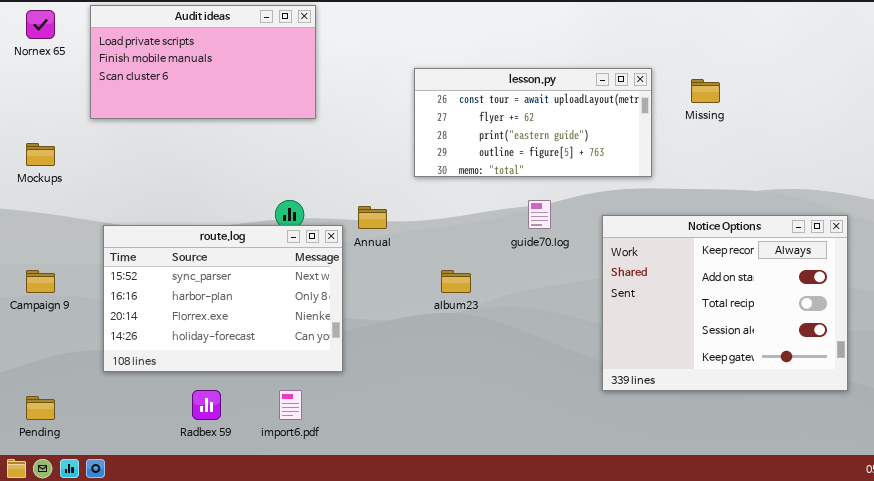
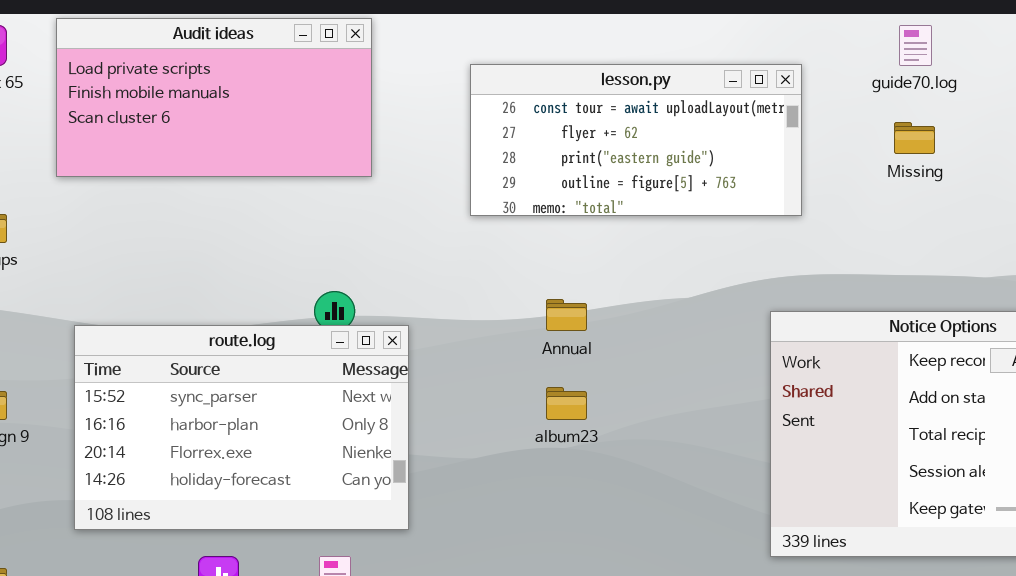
lesson.py: [414,68,652,177] -> [470,64,802,216], moved
guide70.log: [528,200,551,229] -> [899,25,932,66], moved
Annual: [358,206,387,229] -> [546,299,587,331], moved

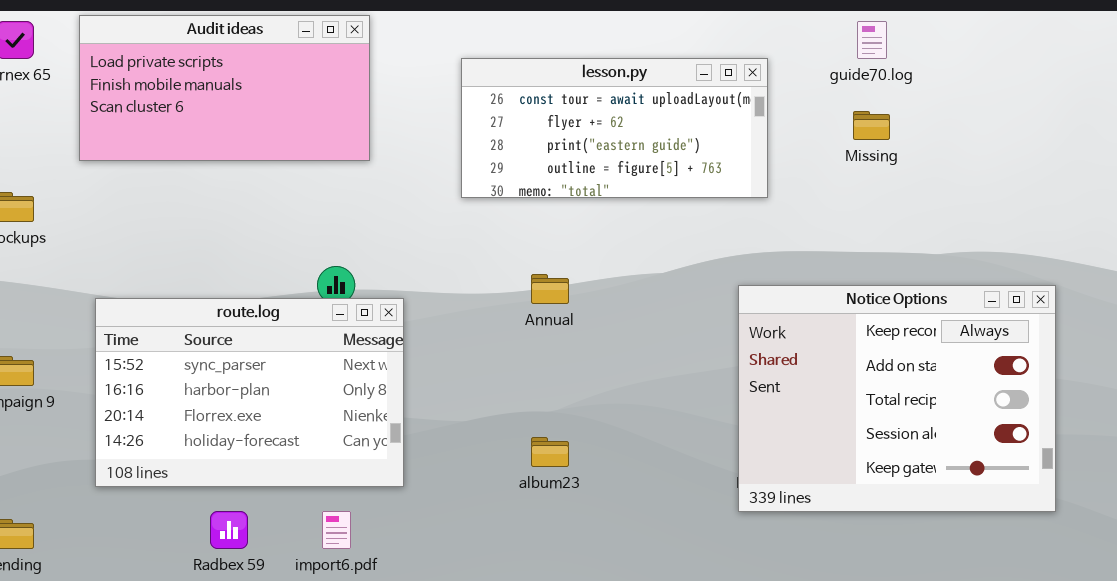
album23: [546,387,587,420] -> [531,437,569,467], moved

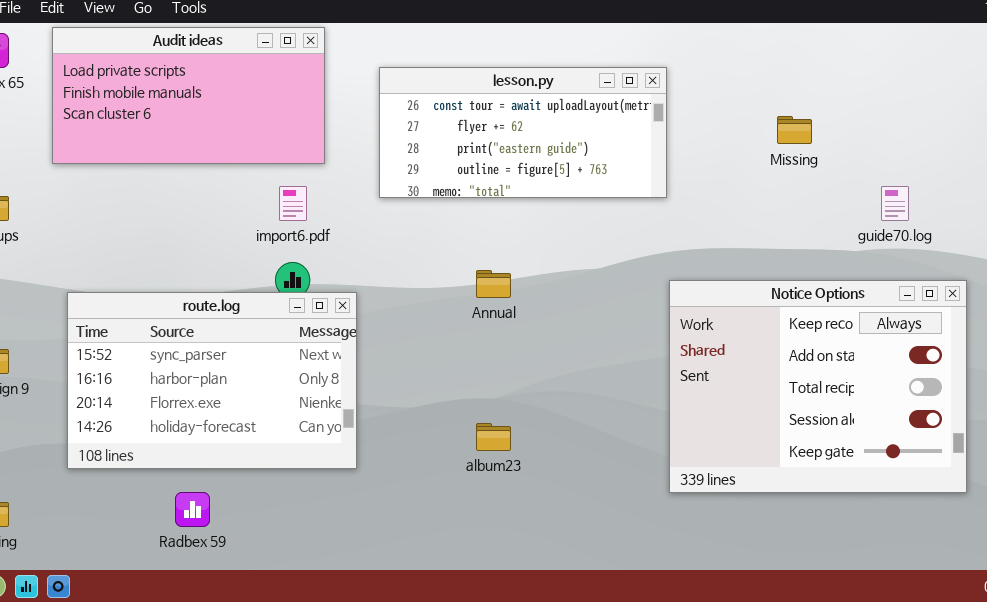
guide70.log: [857,21,887,59] -> [881,186,909,221], moved
lesson.py: [461,58,768,198] -> [379,67,667,198], moved
import6.pdf: [322,511,351,549] -> [279,186,307,221], moved

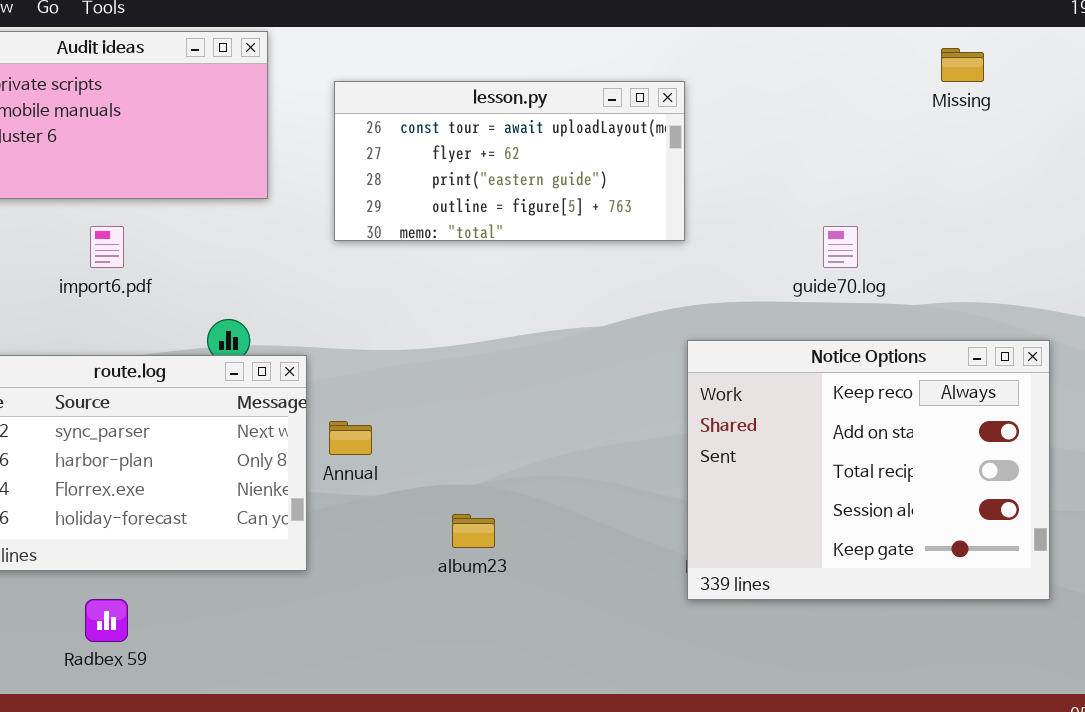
Missing: [777,116,812,144] -> [941,48,984,82], moved
import6.pdf: [279,186,307,221] -> [90,226,124,268], moved
guide70.log: [881,186,909,221] -> [823,226,858,268], moved
Annual: [476,270,511,298] -> [329,421,372,455], moved

